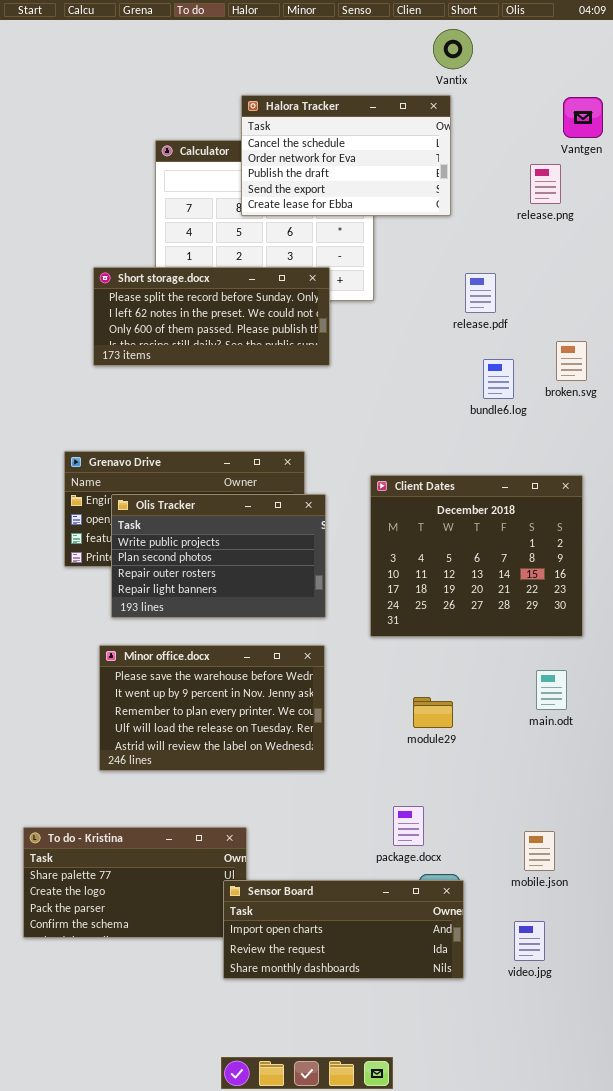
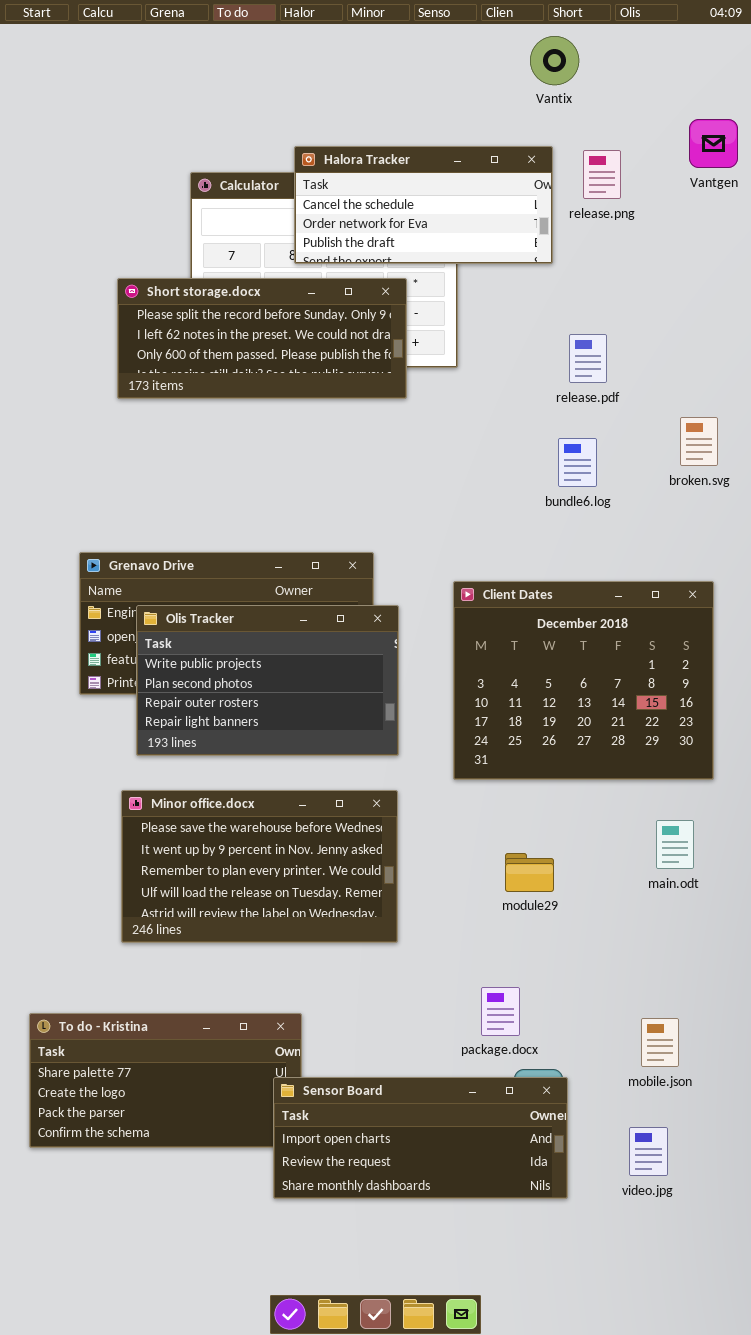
Halora Tracker: [241,95,451,216] -> [294,146,553,264], resized
release.png: [530,164,561,204] -> [583,150,621,199], moved
Short storage.docx: [93,267,330,366] -> [117,278,407,399], moved
bundle6.log: [483,359,514,399] -> [558,438,597,487], moved

